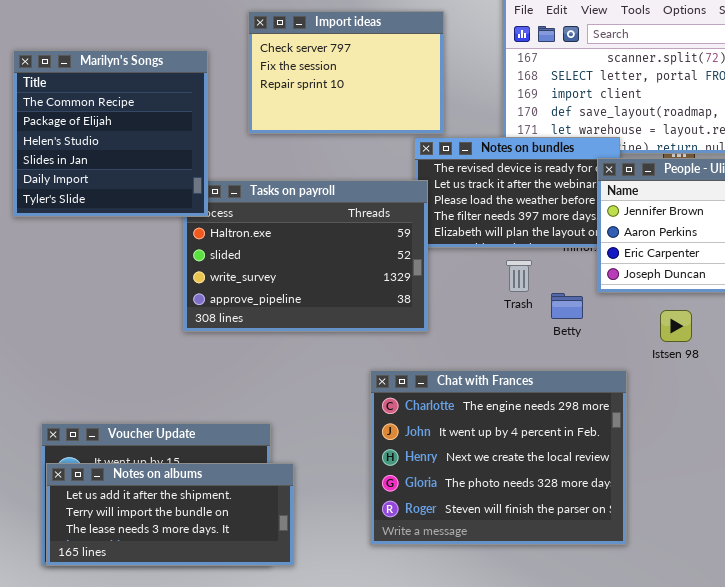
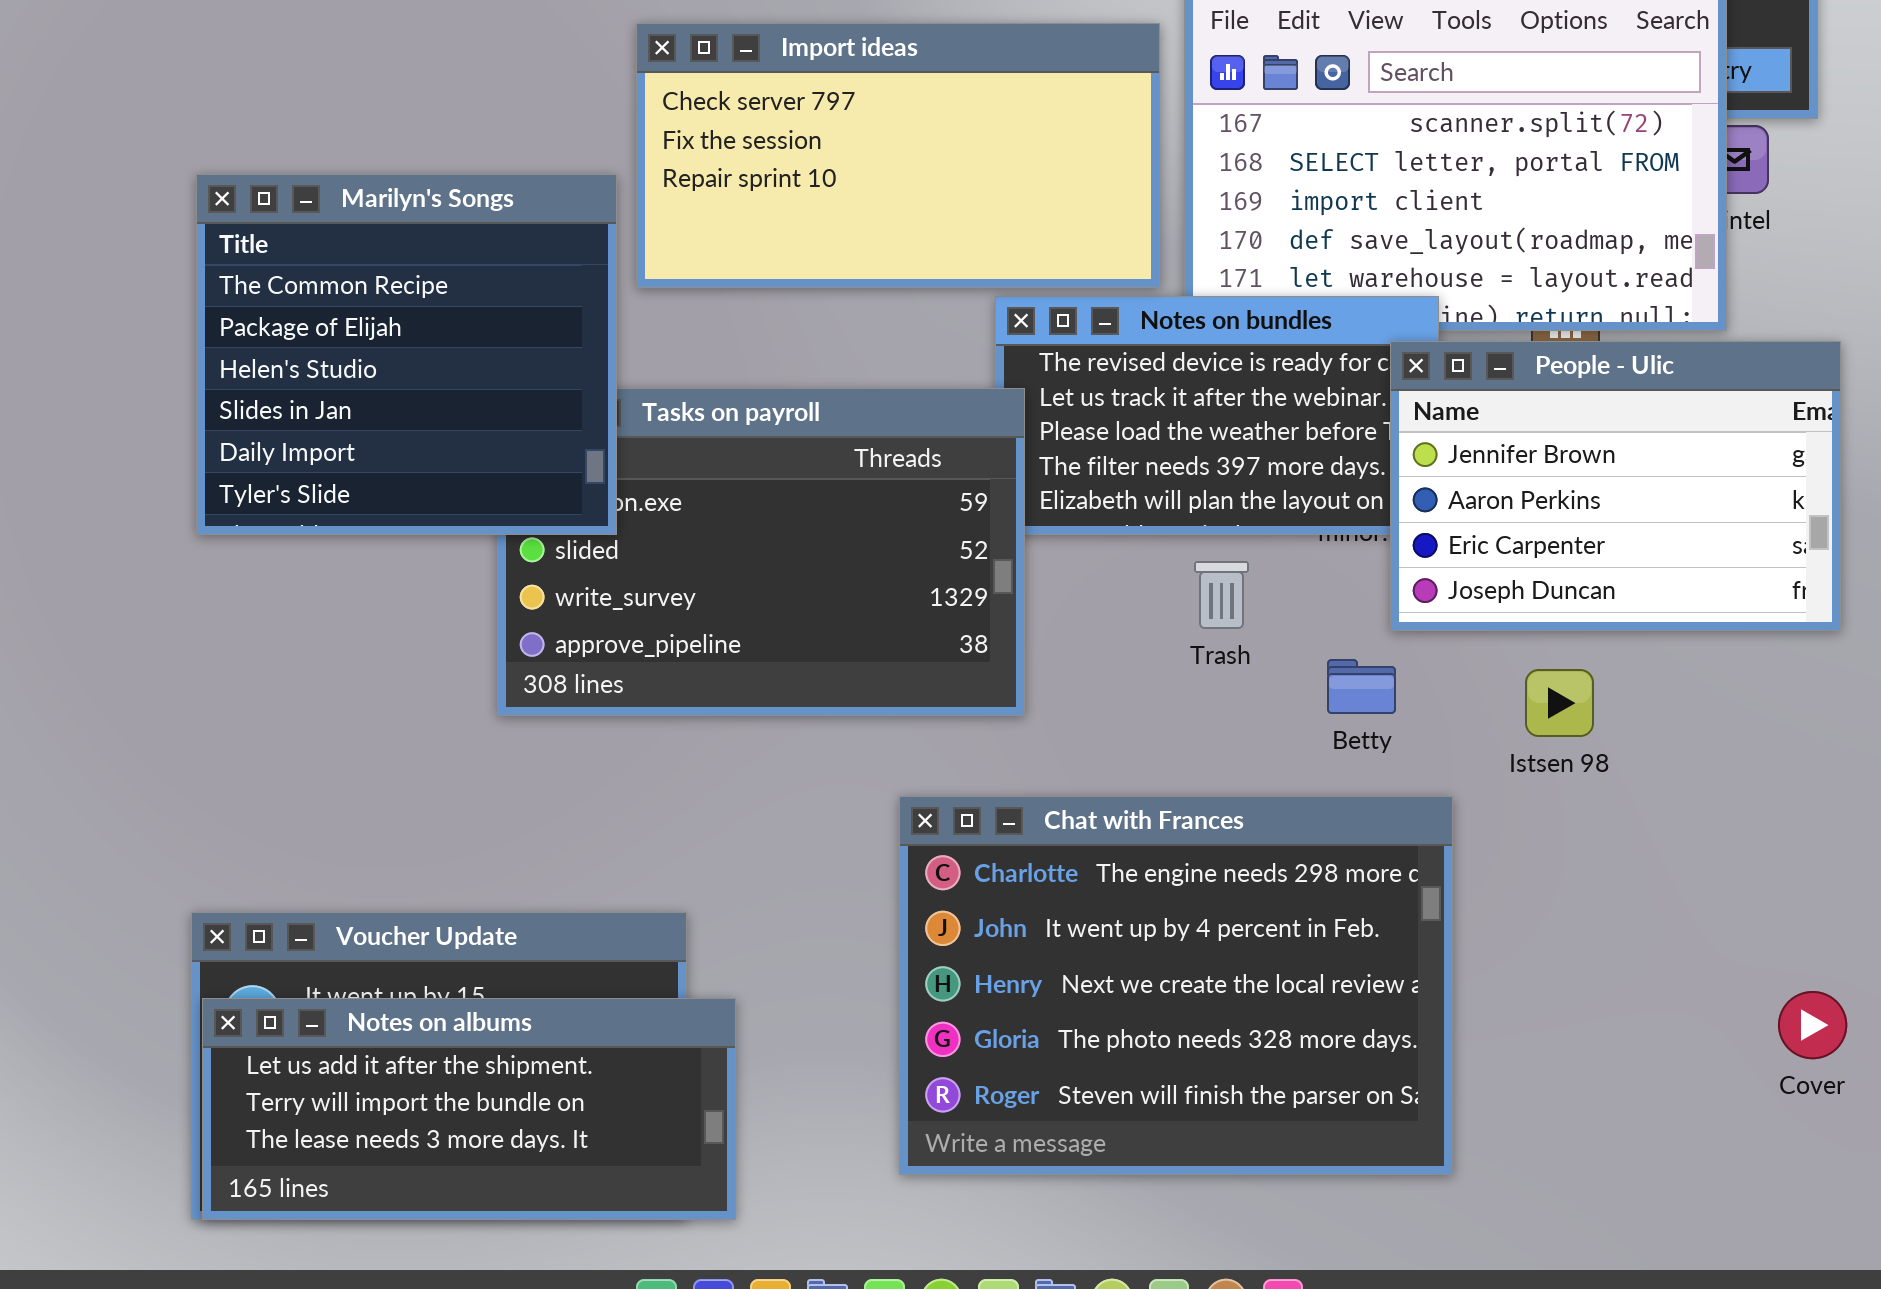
Import ideas: [248,11,444,134] -> [636,23,1160,288], resized
Marilyn's Songs: [13,50,208,217] -> [196,174,617,535], moved
Betty: [551,293,583,319] -> [1327,659,1396,714], moved

